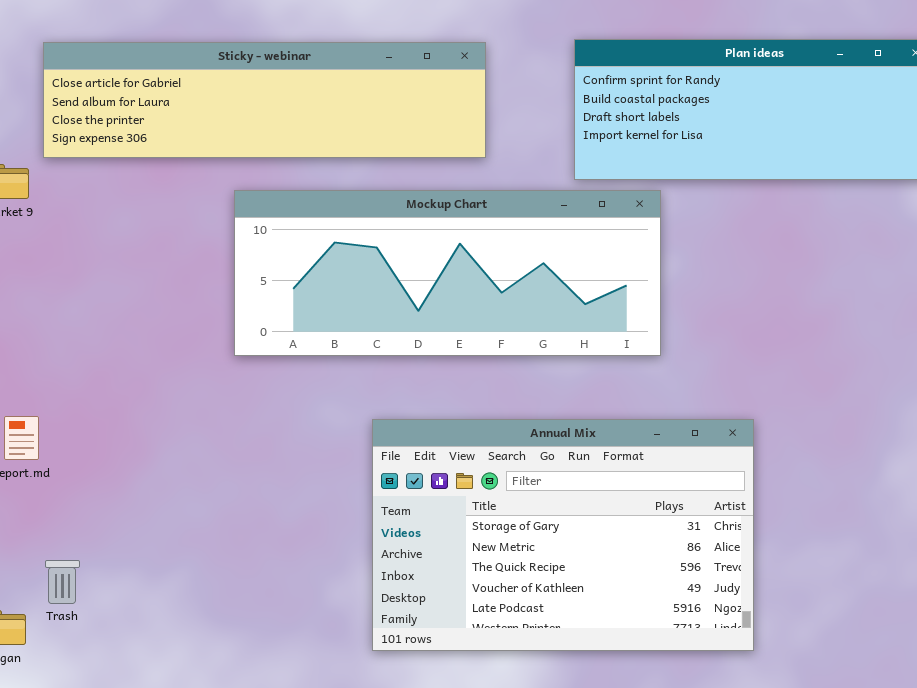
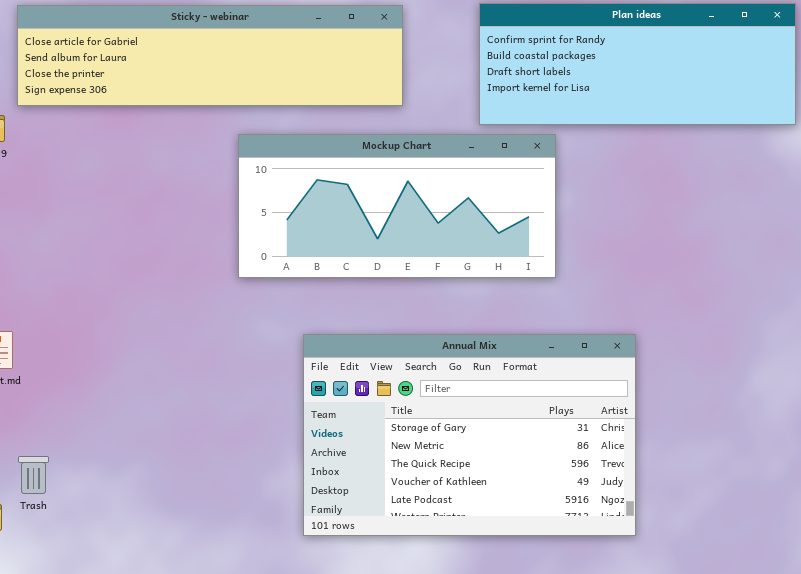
Mockup Chart: [234,190,661,356] -> [238,134,556,278], resized

